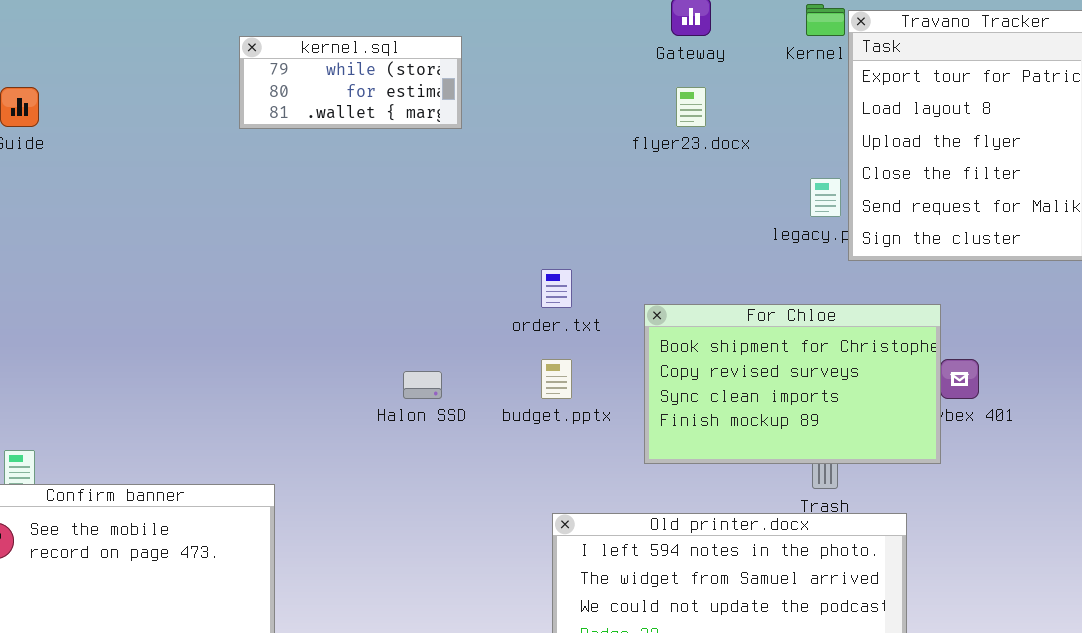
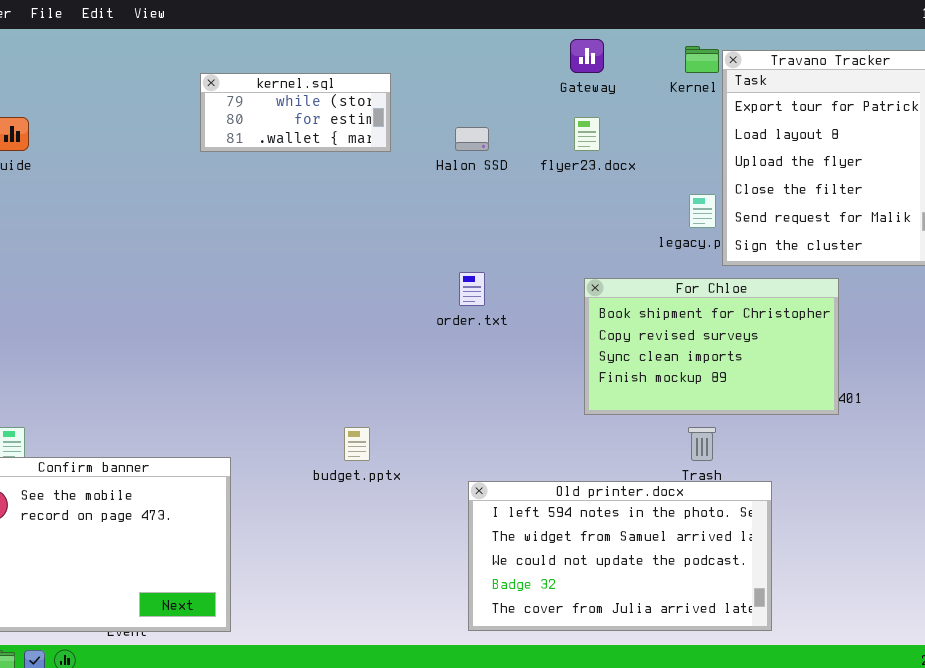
For Chloe: [644,304,941,464] -> [584,278,839,415], moved
budget.pptx: [541,359,572,399] -> [344,427,370,461], moved
Halon SSD: [403,371,442,399] -> [455,127,489,151], moved

